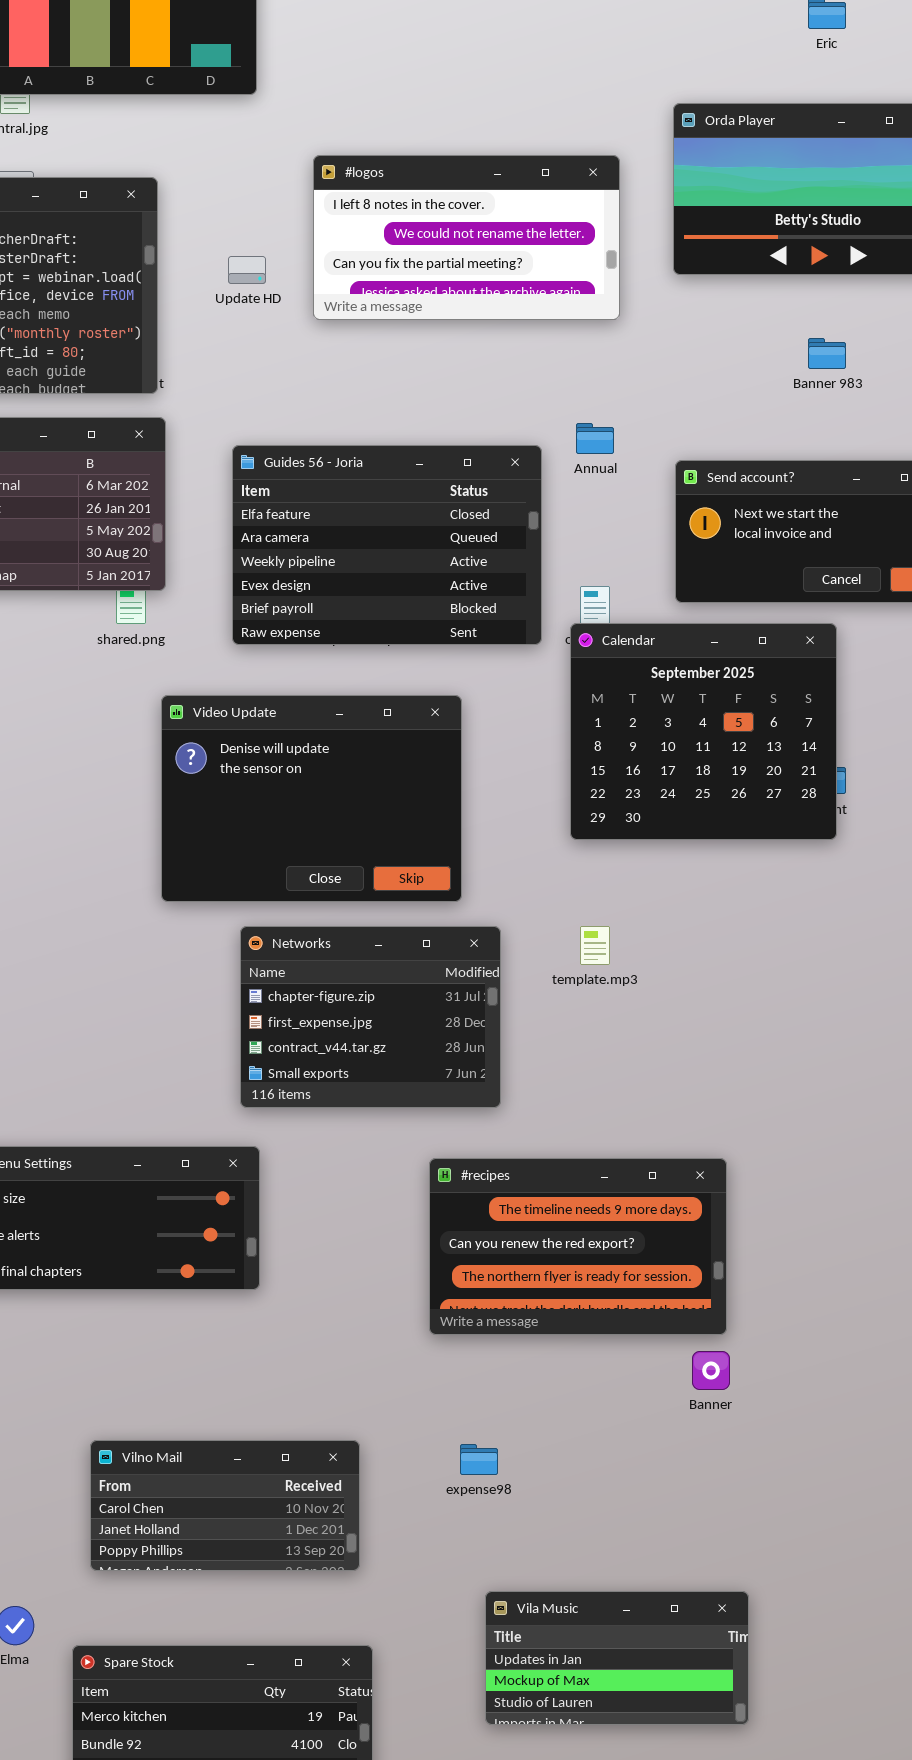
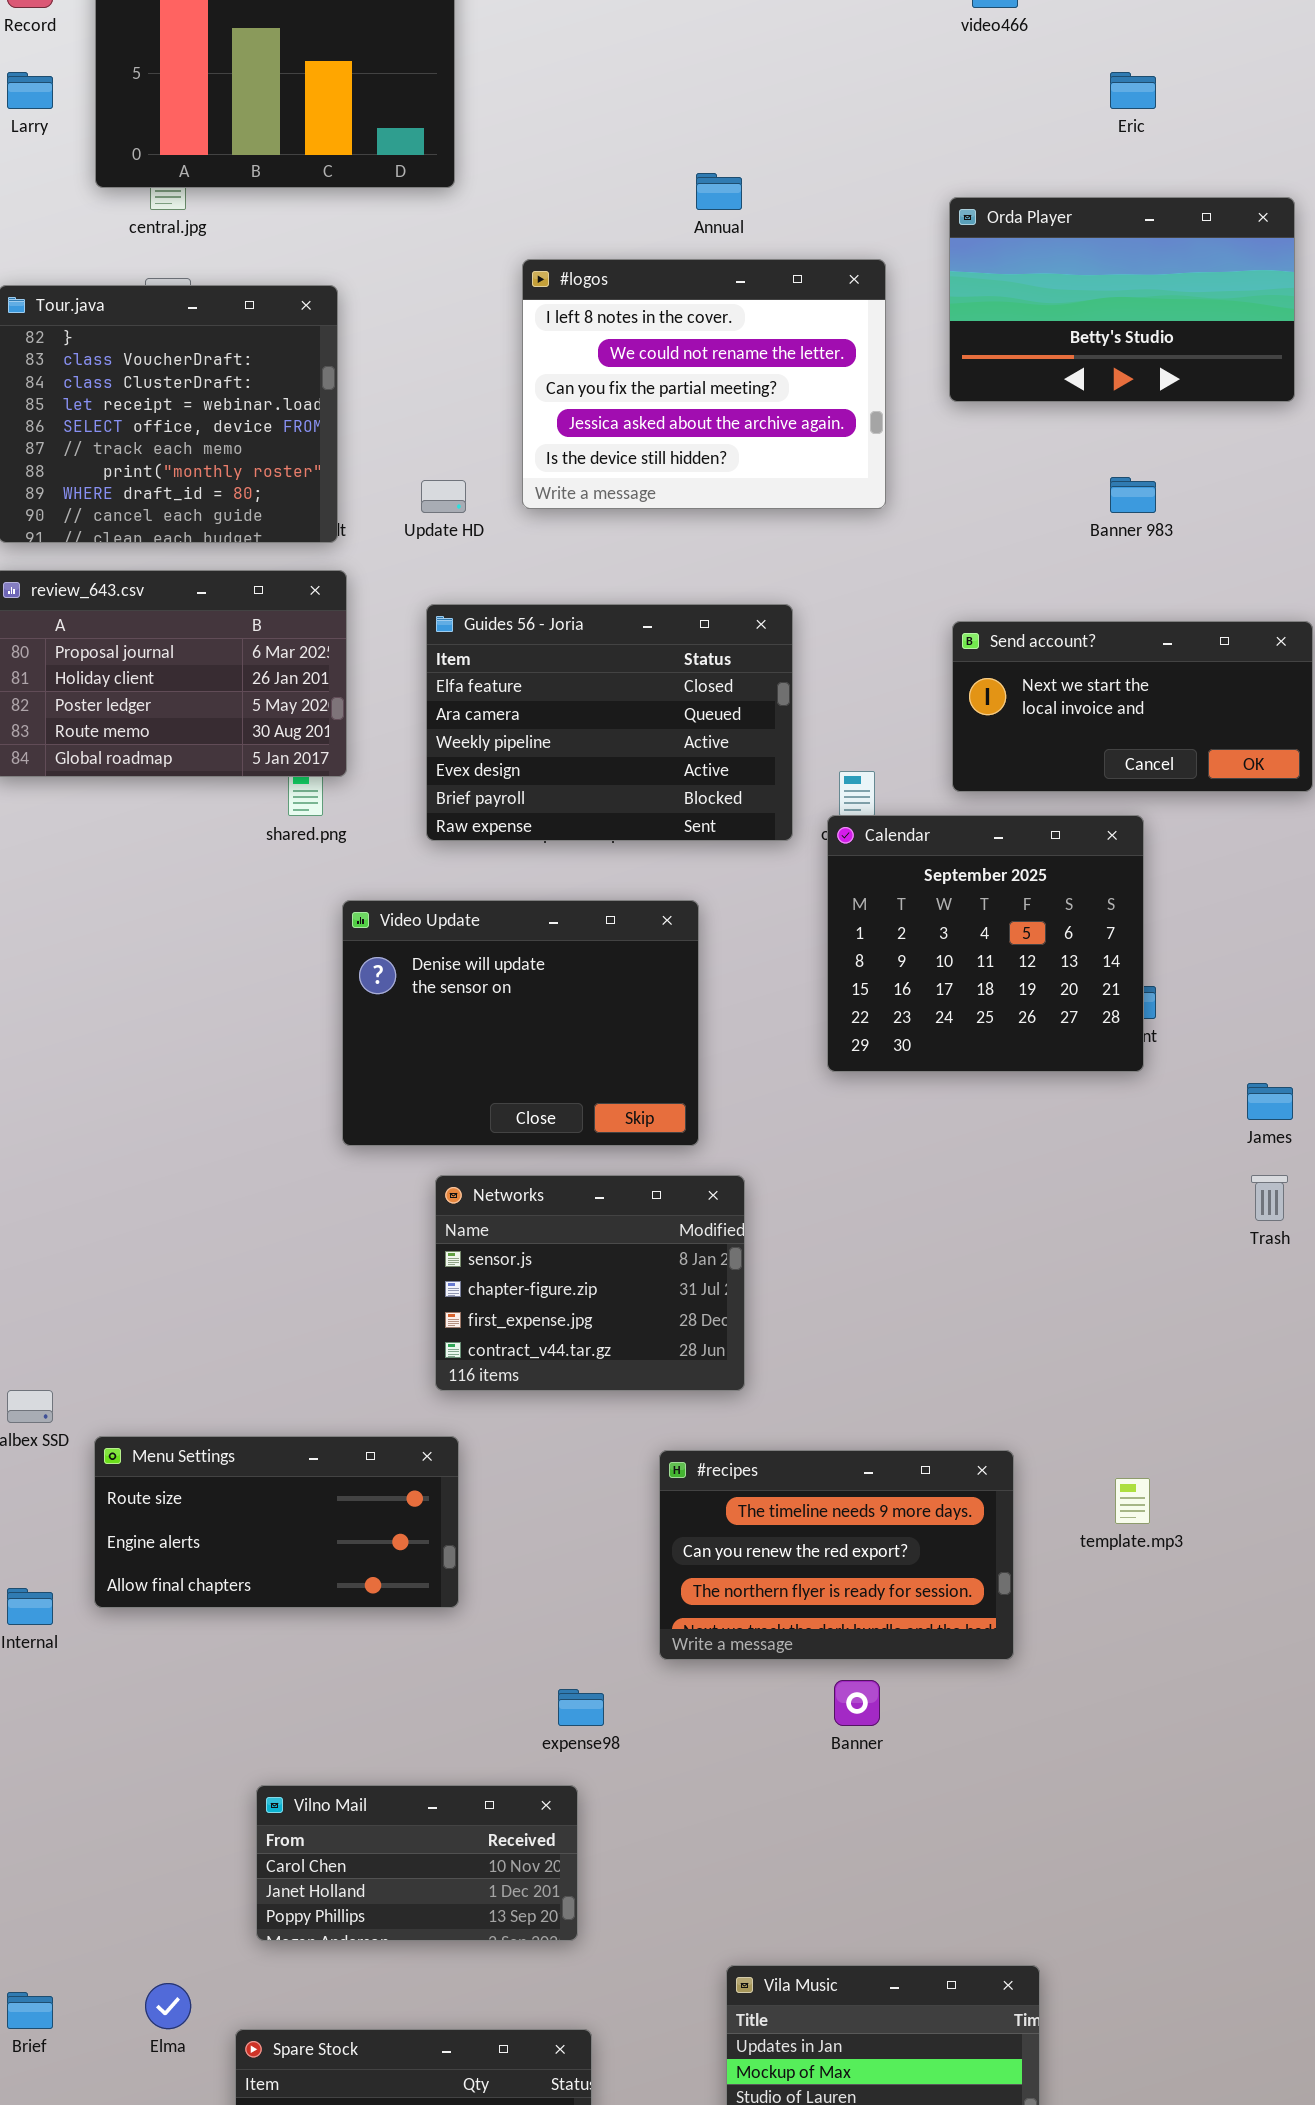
#logos: [313,155,620,320] -> [522,259,886,509], resized
Update HD: [228,256,266,284] -> [421,480,466,513], moved
Annual: [576,423,614,454] -> [696,173,742,210], moved
Networks: [240,926,501,1108] -> [435,1175,745,1391], scrolled up 1 row
template.mp3: [580,926,610,965] -> [1115,1478,1150,1524], moved
Banner: [692,1351,730,1390] -> [834,1680,880,1726], moved
expense98: [460,1444,498,1475] -> [558,1689,604,1726], moved

